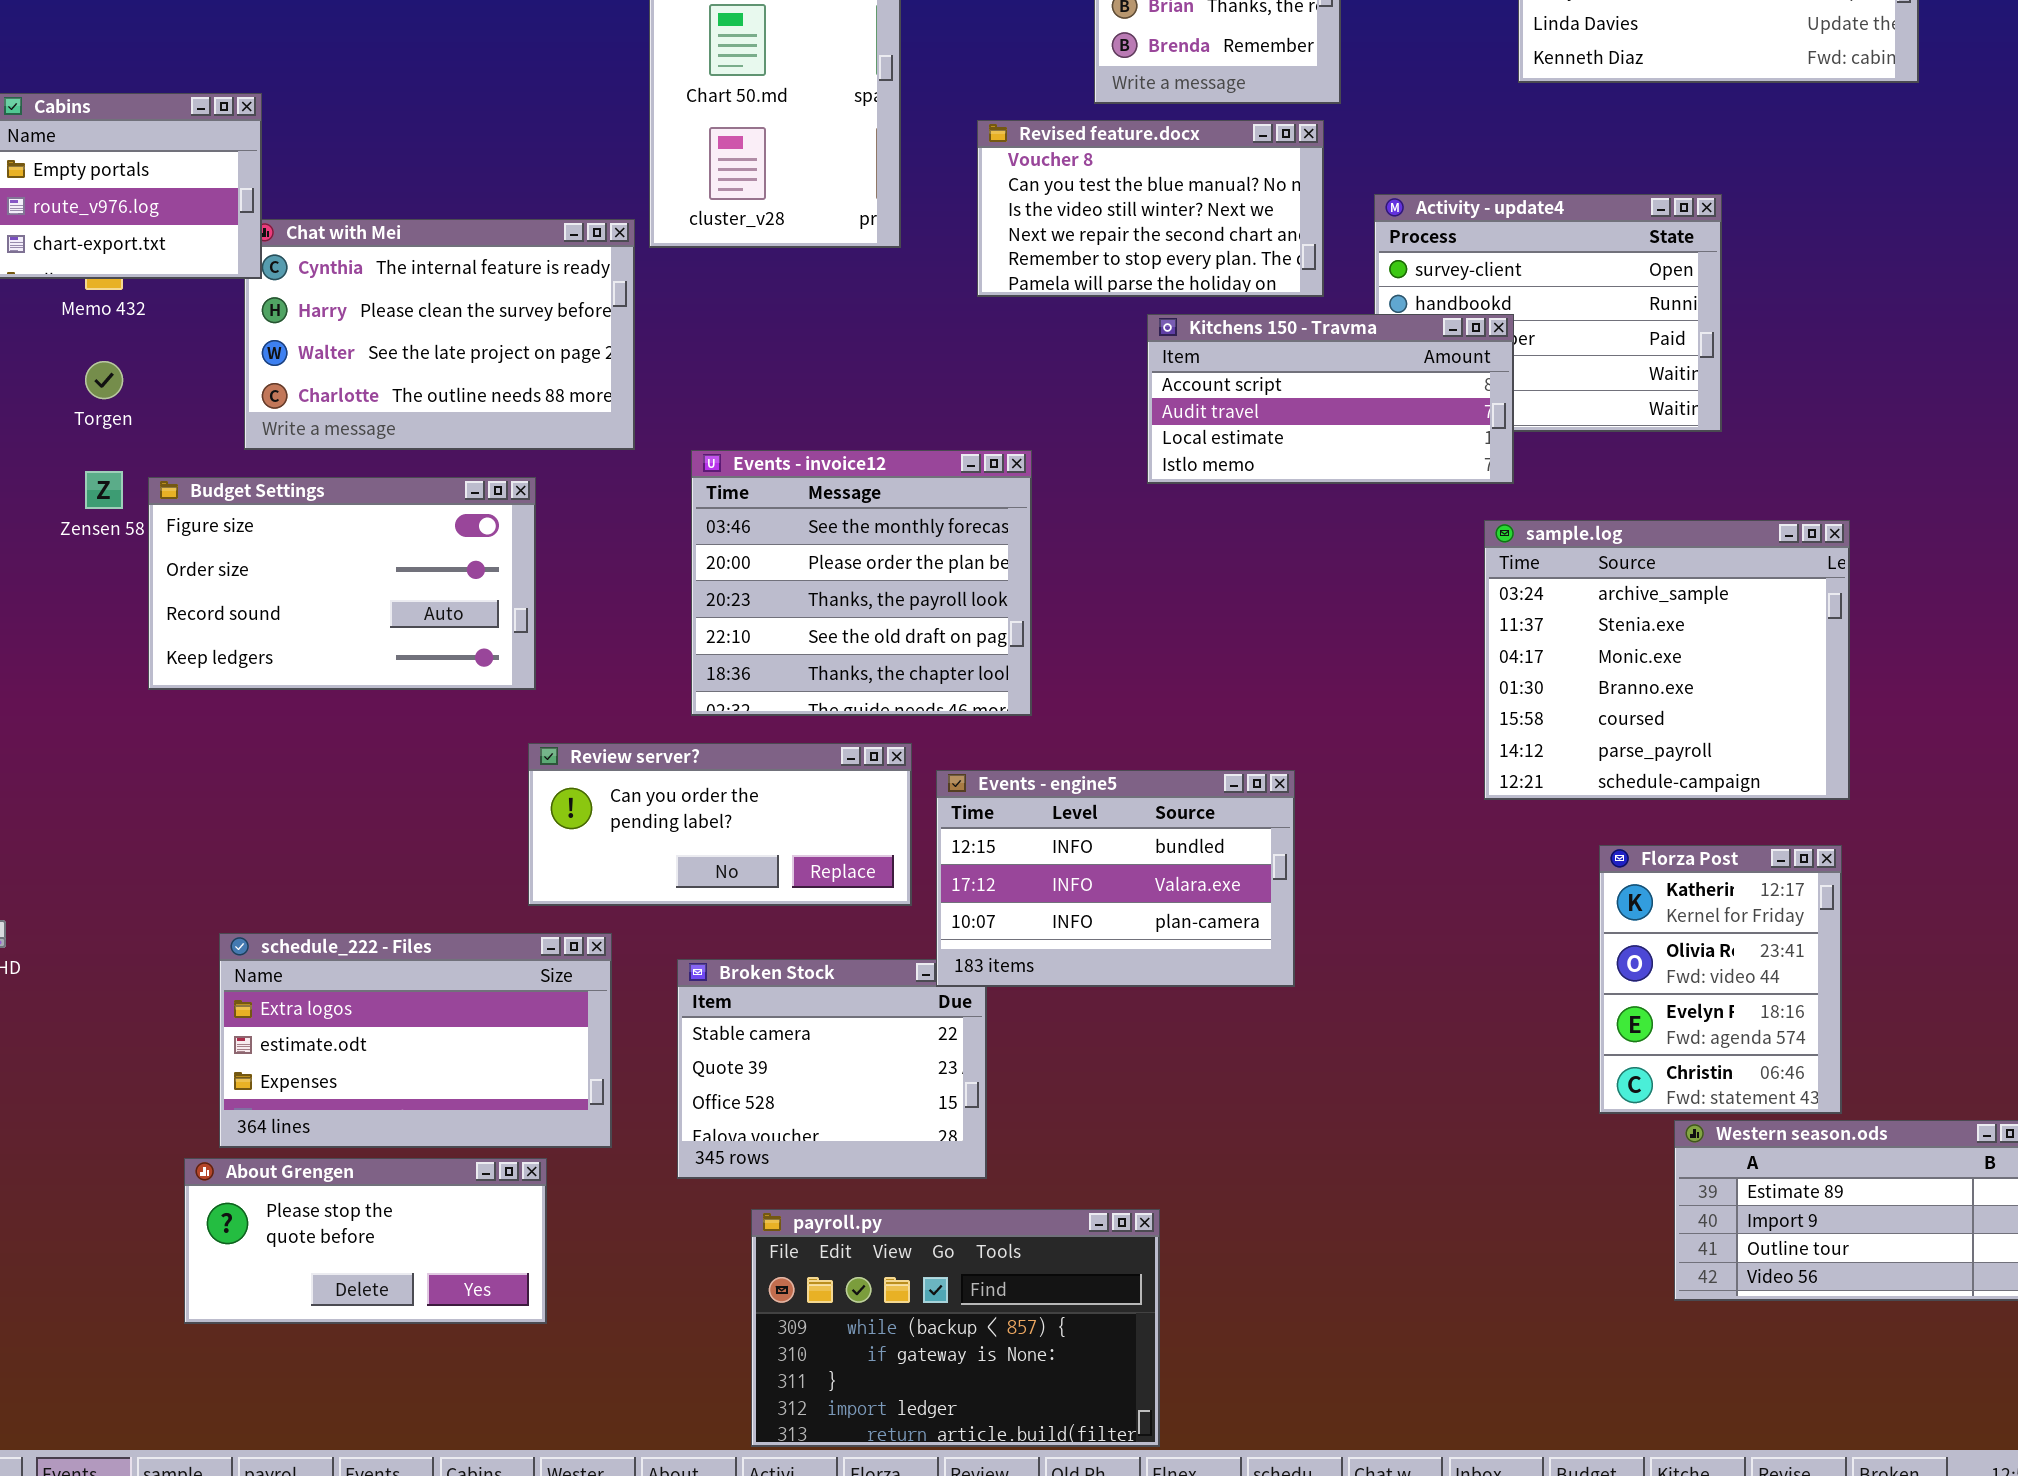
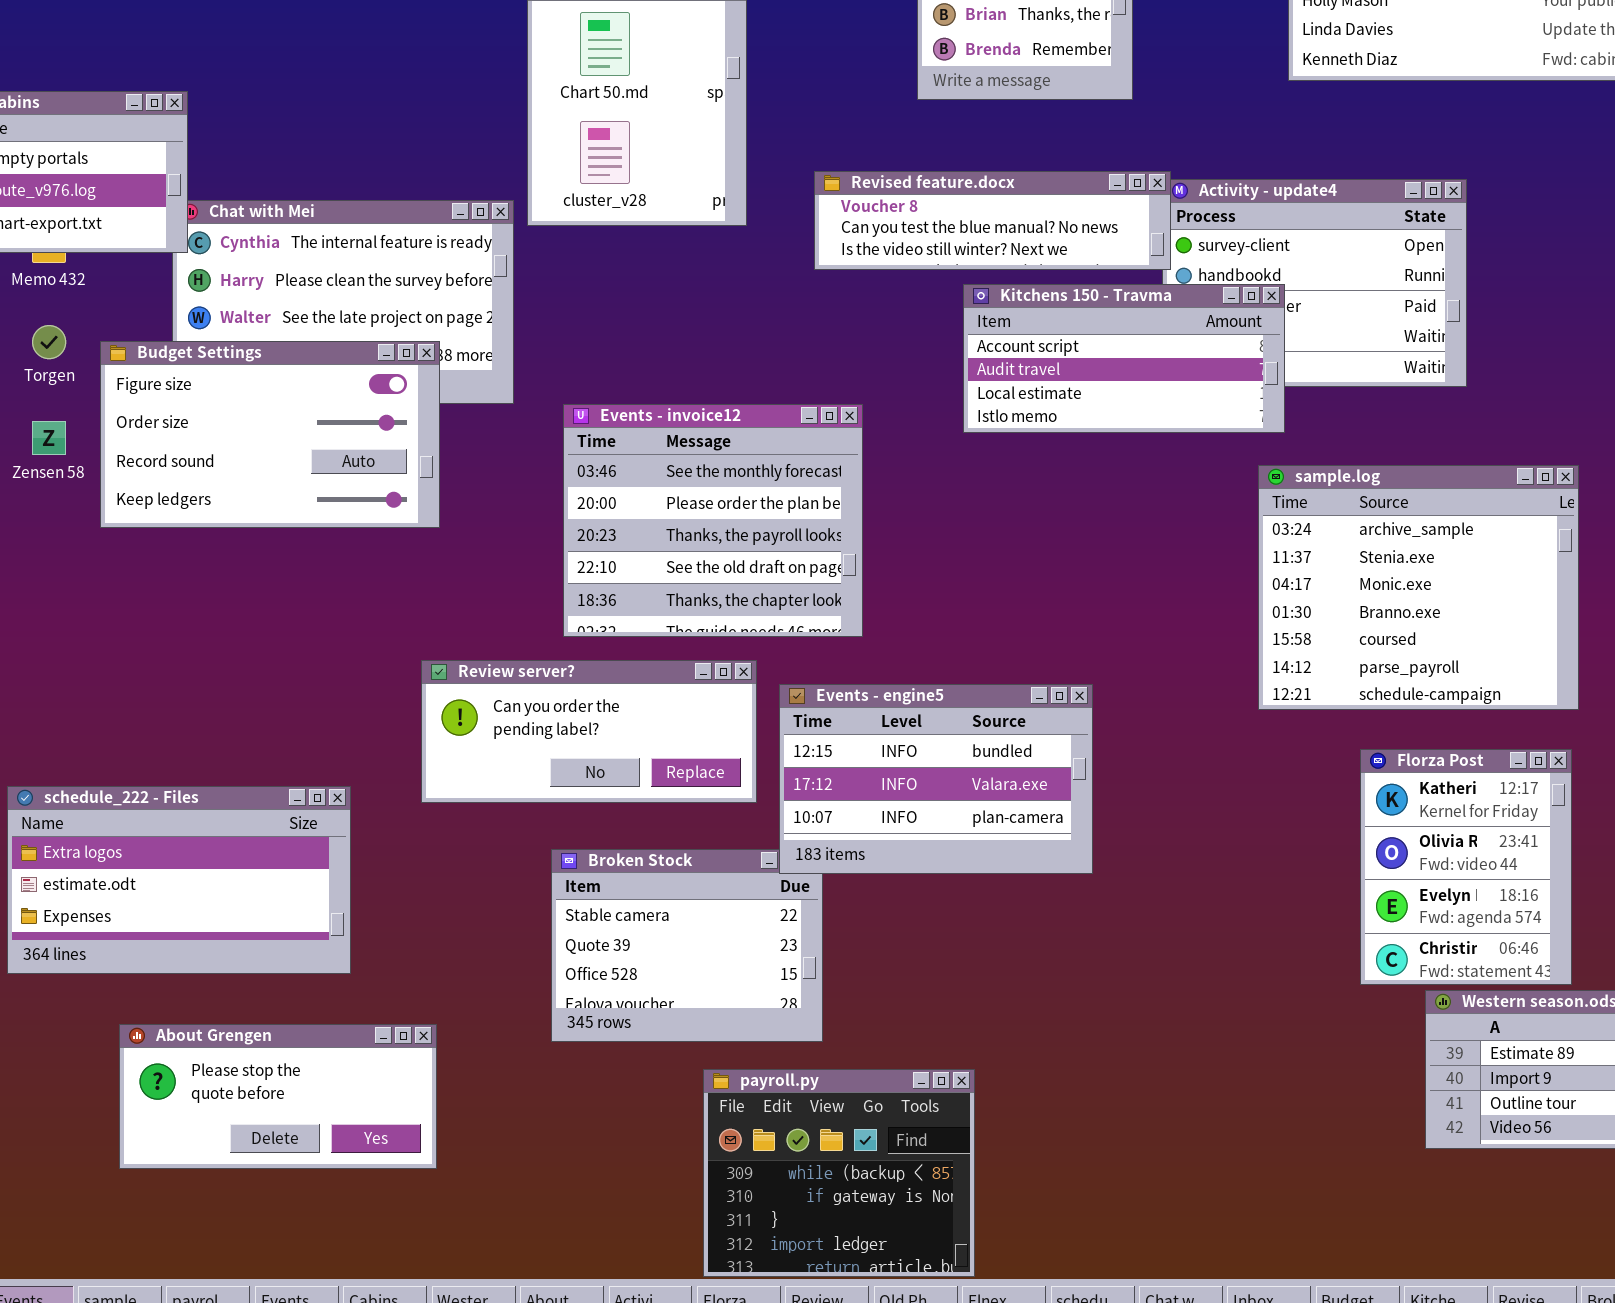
Revised feature.docx: [977,120,1324,297] -> [814,171,1171,270], resized
Budget Settings: [148,477,536,690] -> [100,341,440,528], moved
schedule_222 - Files: [219,933,612,1148] -> [7,786,351,974], moved
payroll.py: [751,1209,1160,1447] -> [703,1069,975,1277], resized

